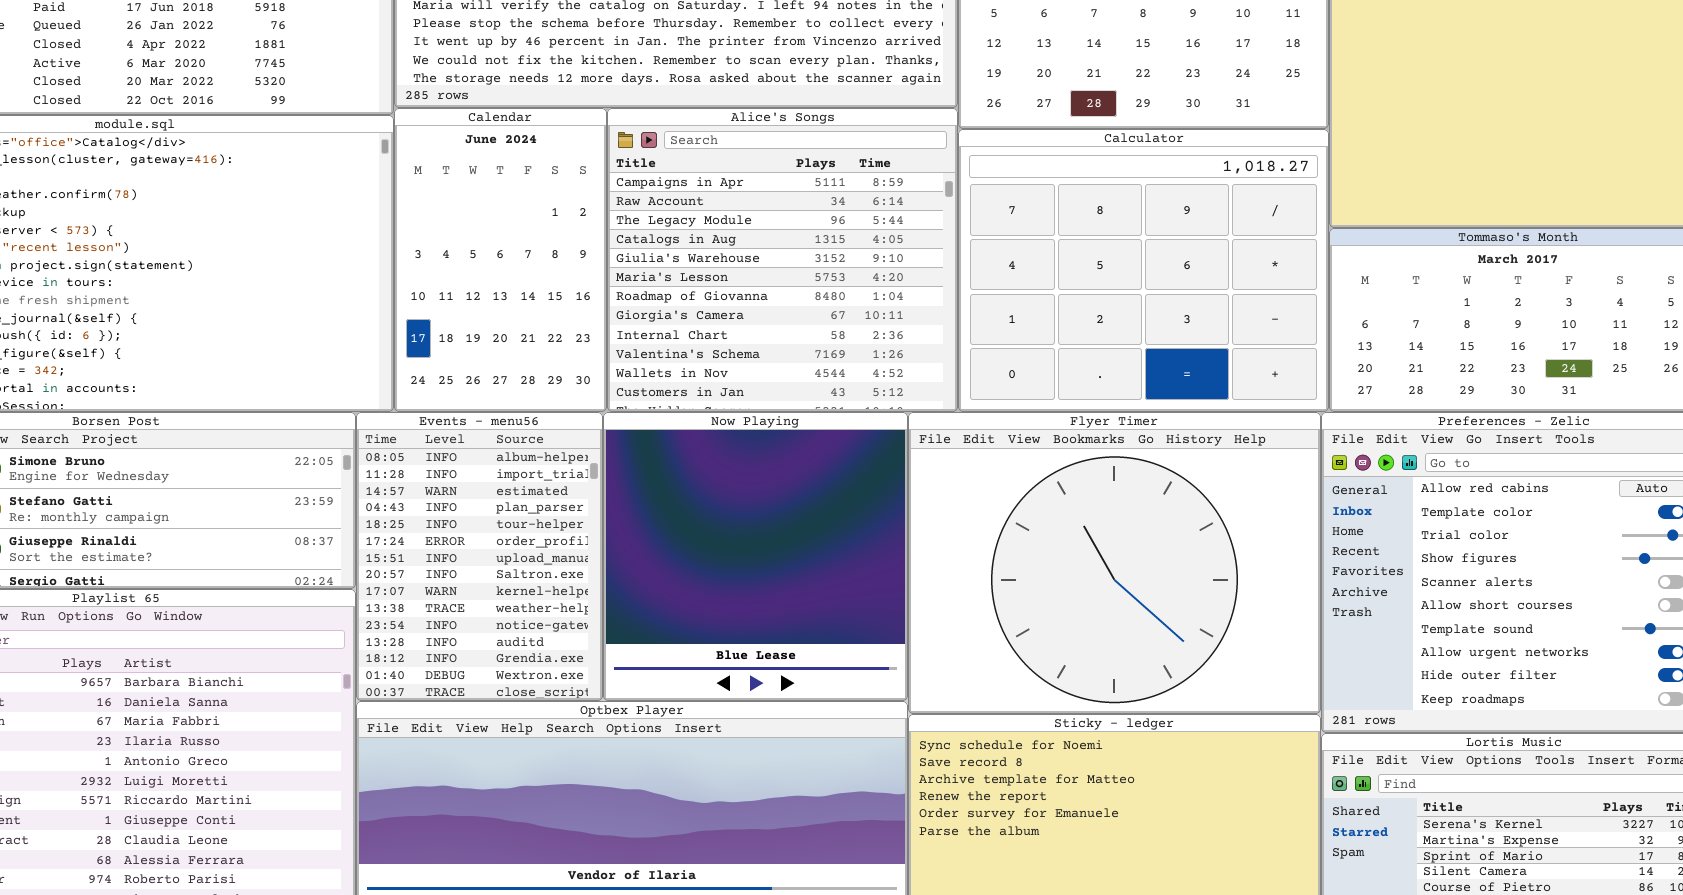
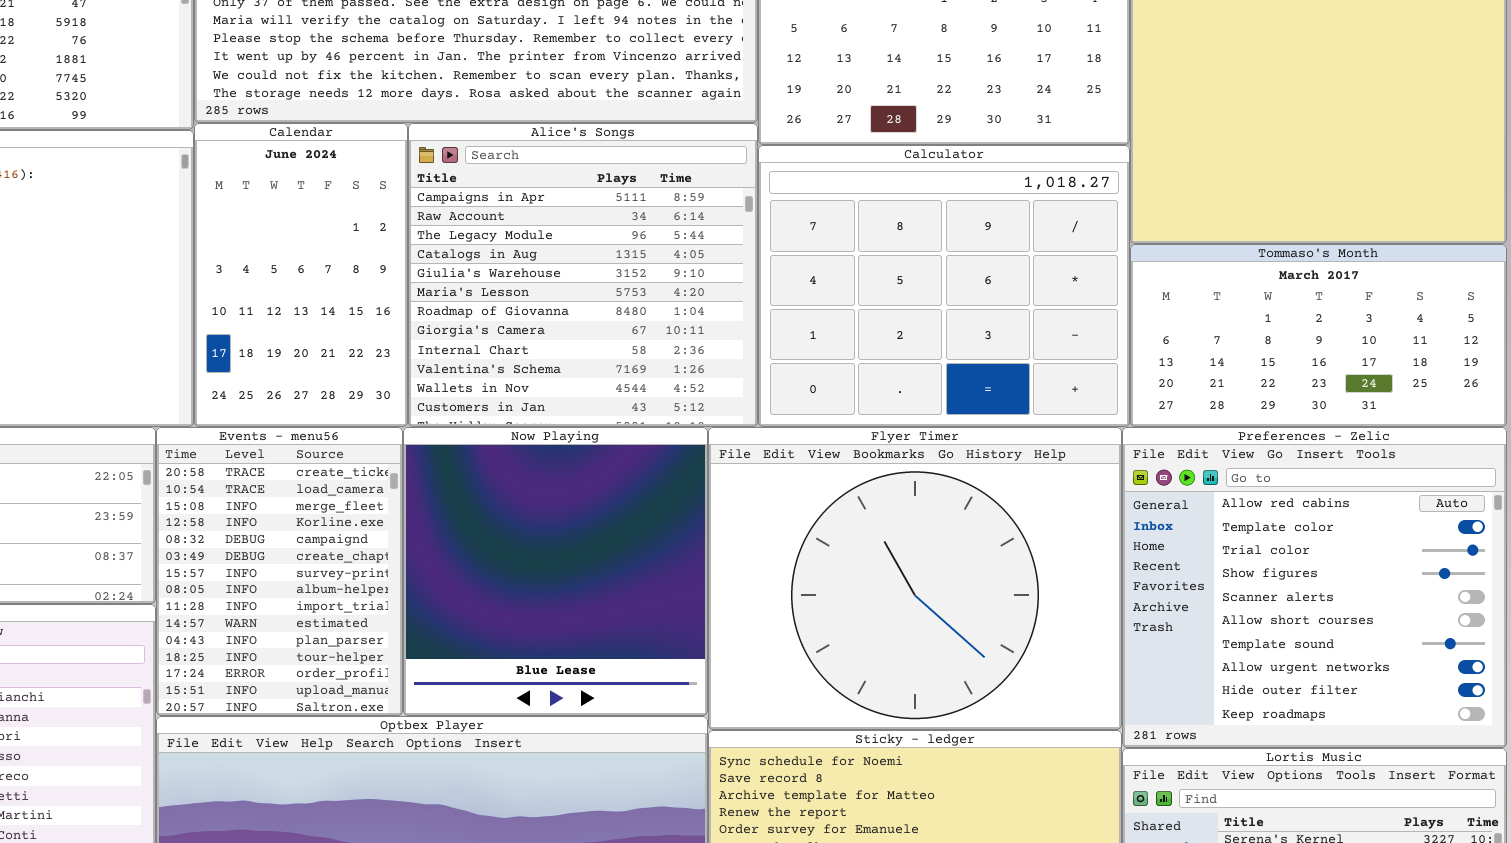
Events - menu56: [356,412,603,701] -> [156,427,403,716], scrolled up 7 rows

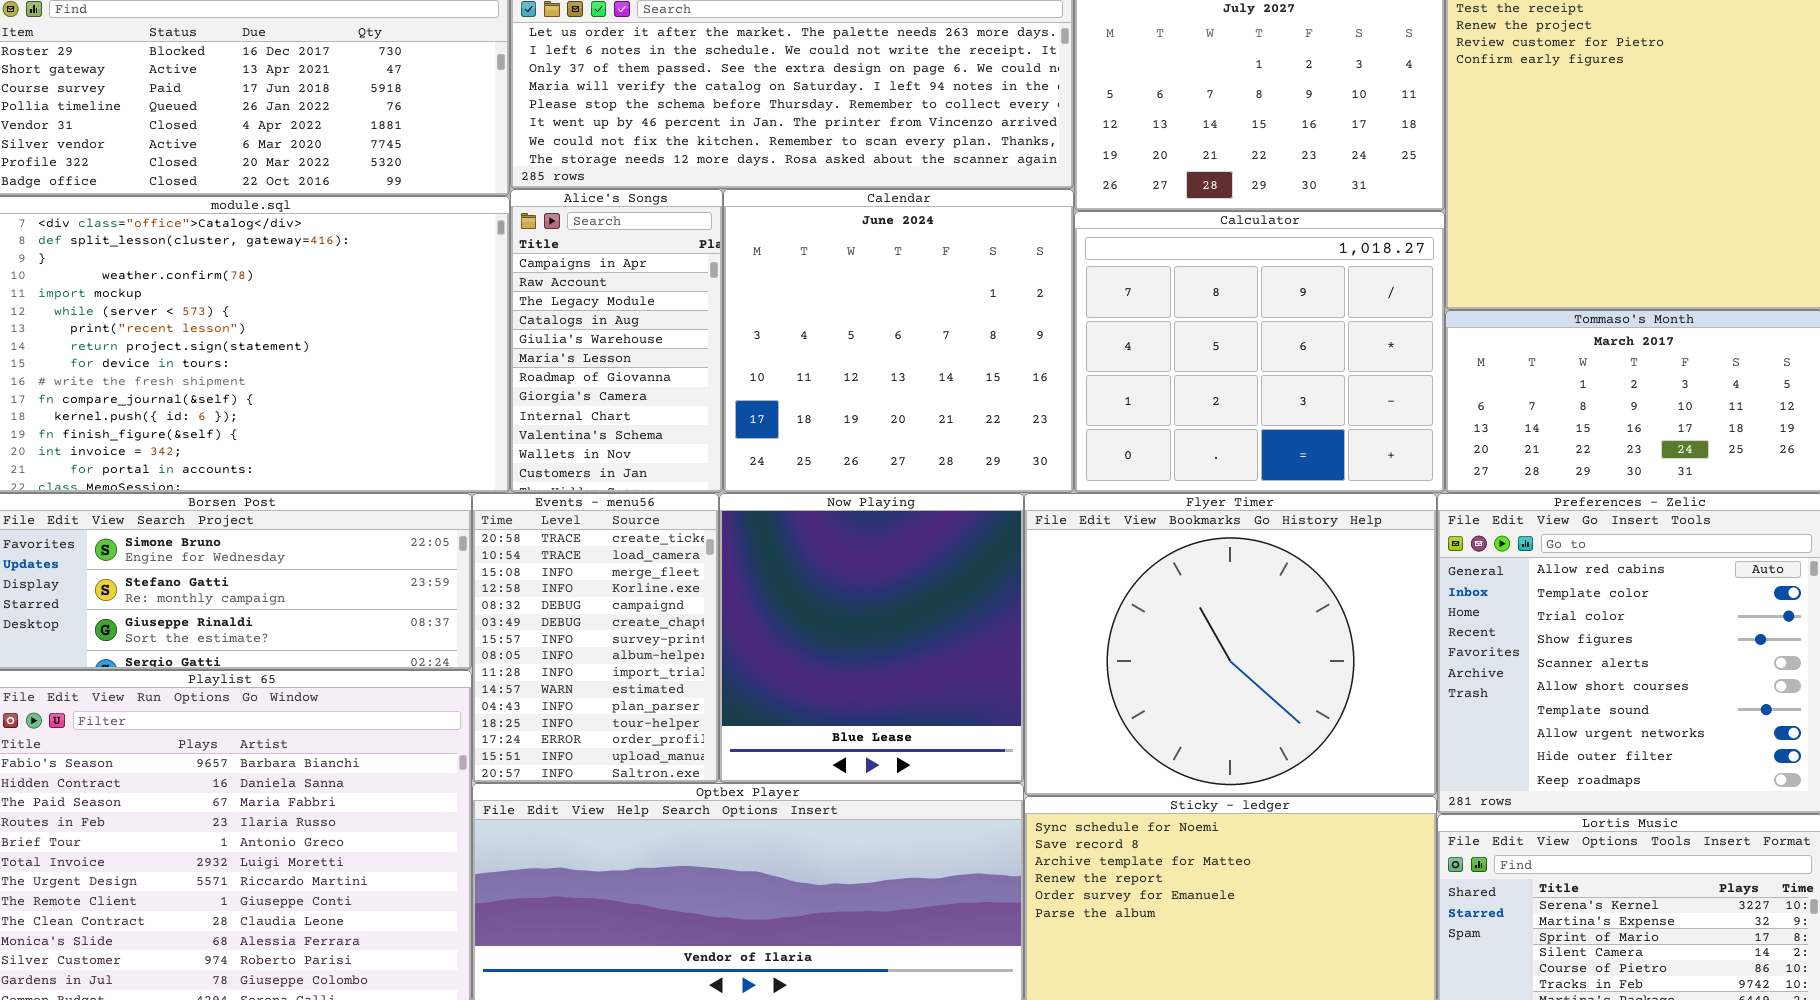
Calendar: [194,123,408,427] -> [723,189,1074,493], moved, resized
Alice's Songs: [408,123,758,427] -> [510,189,723,493], moved, resized

